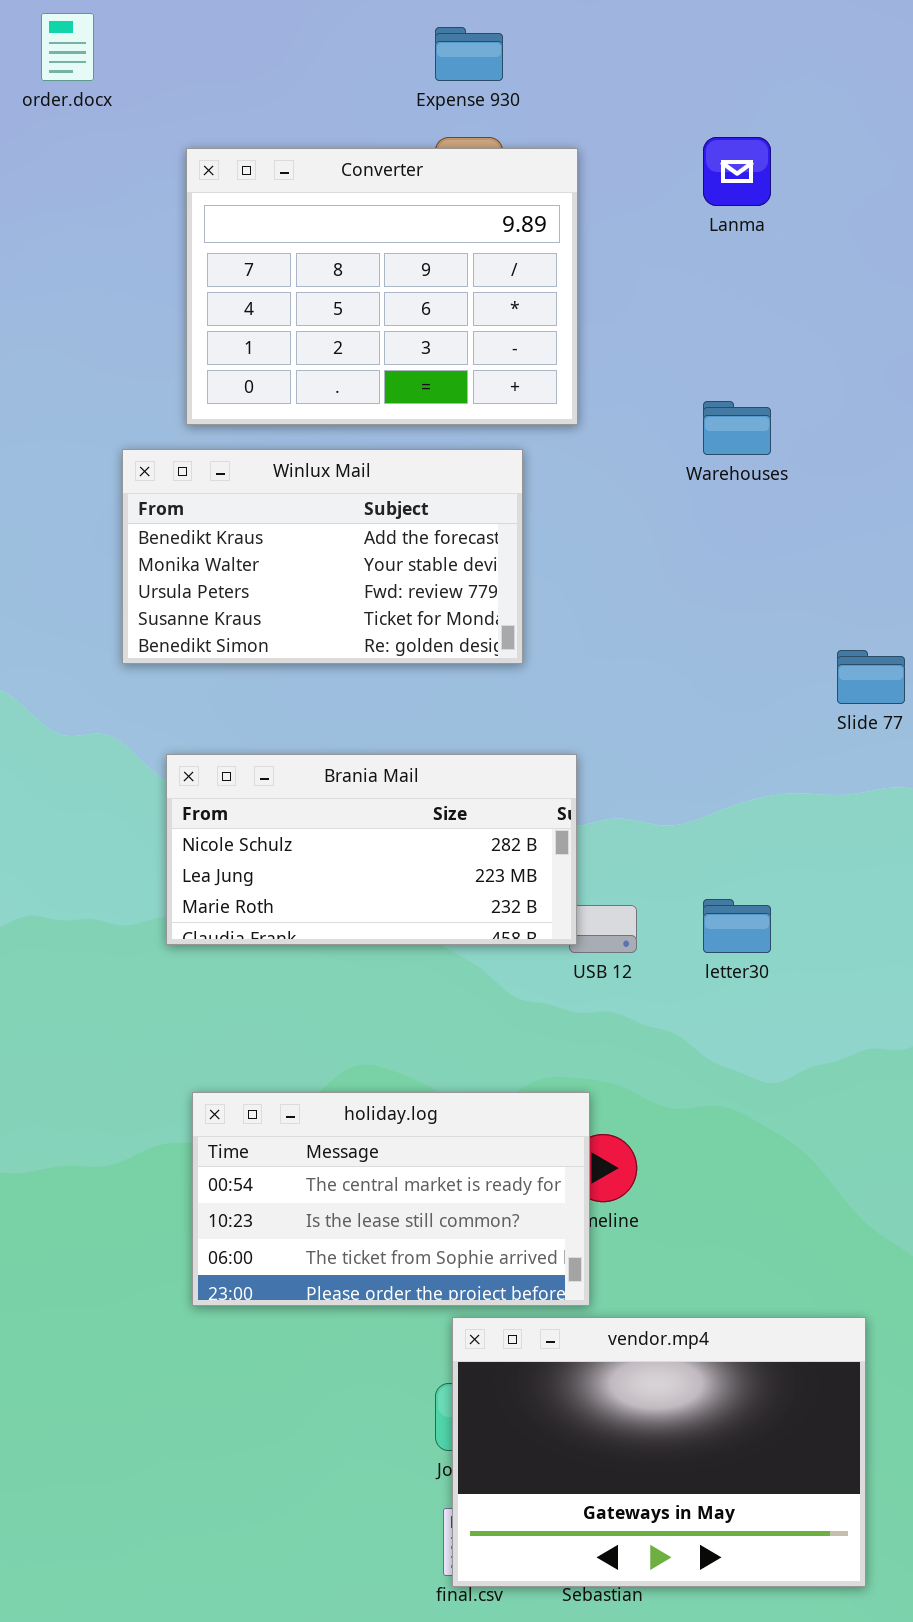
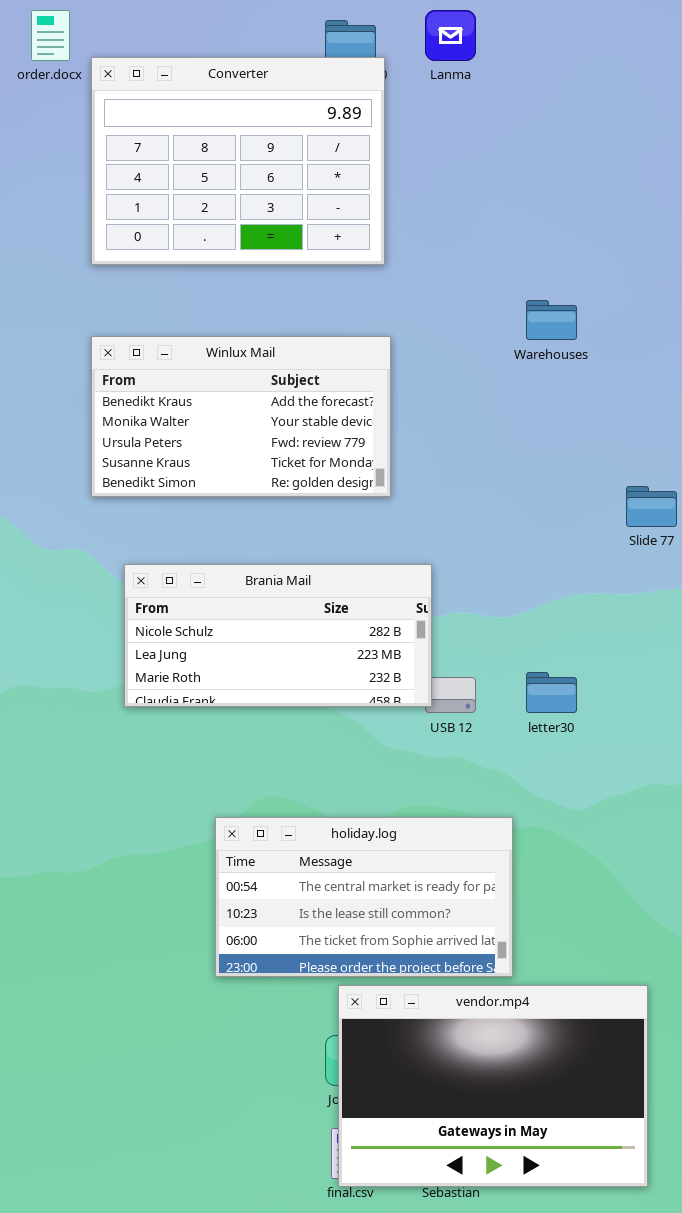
Lanma: [703,137,771,206] -> [425,10,476,61], moved
Converter: [186,148,578,425] -> [91,57,385,265], moved
holiday.log: [192,1092,590,1306] -> [215,817,513,977], moved

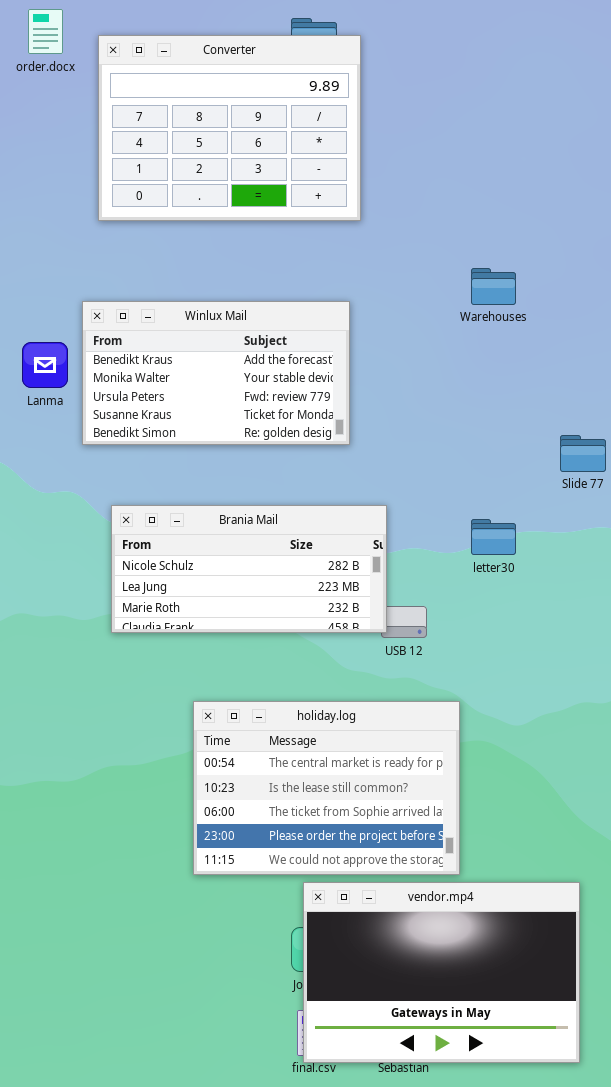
Lanma: [425,10,476,61] -> [22,342,68,388], moved
Converter: [91,57,385,265] -> [98,35,361,221], moved
letter30: [526,672,577,713] -> [471,519,516,555], moved
holiday.log: [215,817,513,977] -> [193,701,460,875], resized

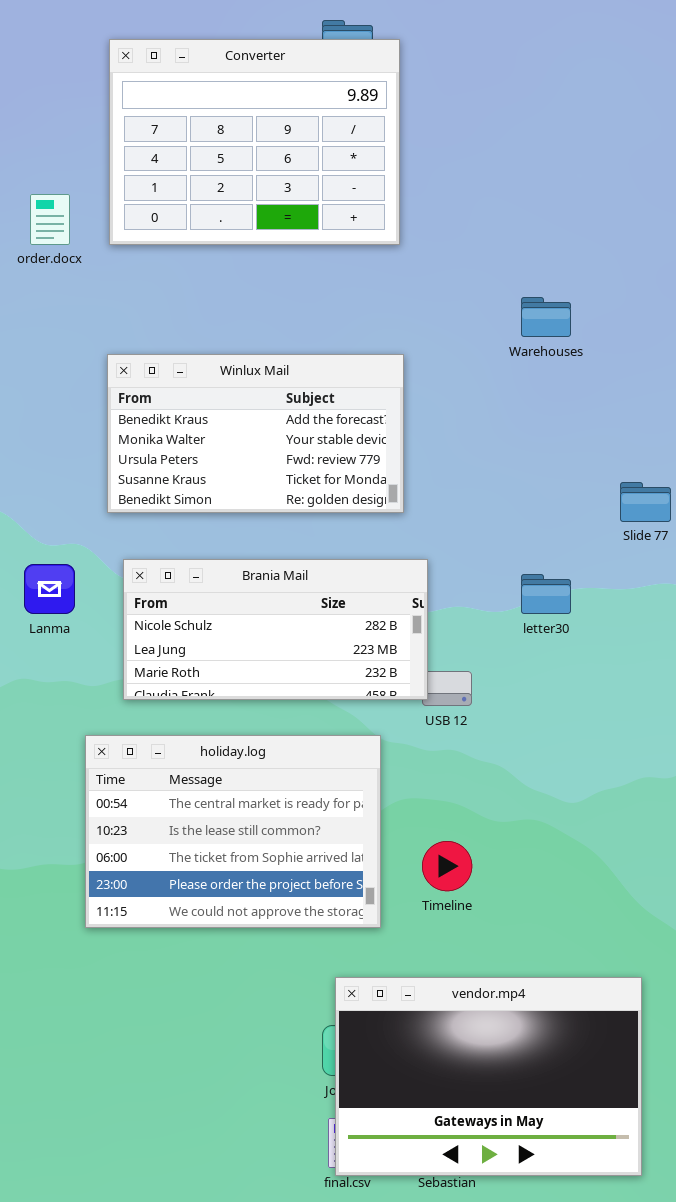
order.docx: [28,9,63,54] -> [30,194,70,245], moved
Winlux Mail: [82,301,350,445] -> [107,354,404,513], moved
Lanma: [22,342,68,388] -> [24,564,75,614], moved
holiday.log: [193,701,460,875] -> [85,735,381,928], moved

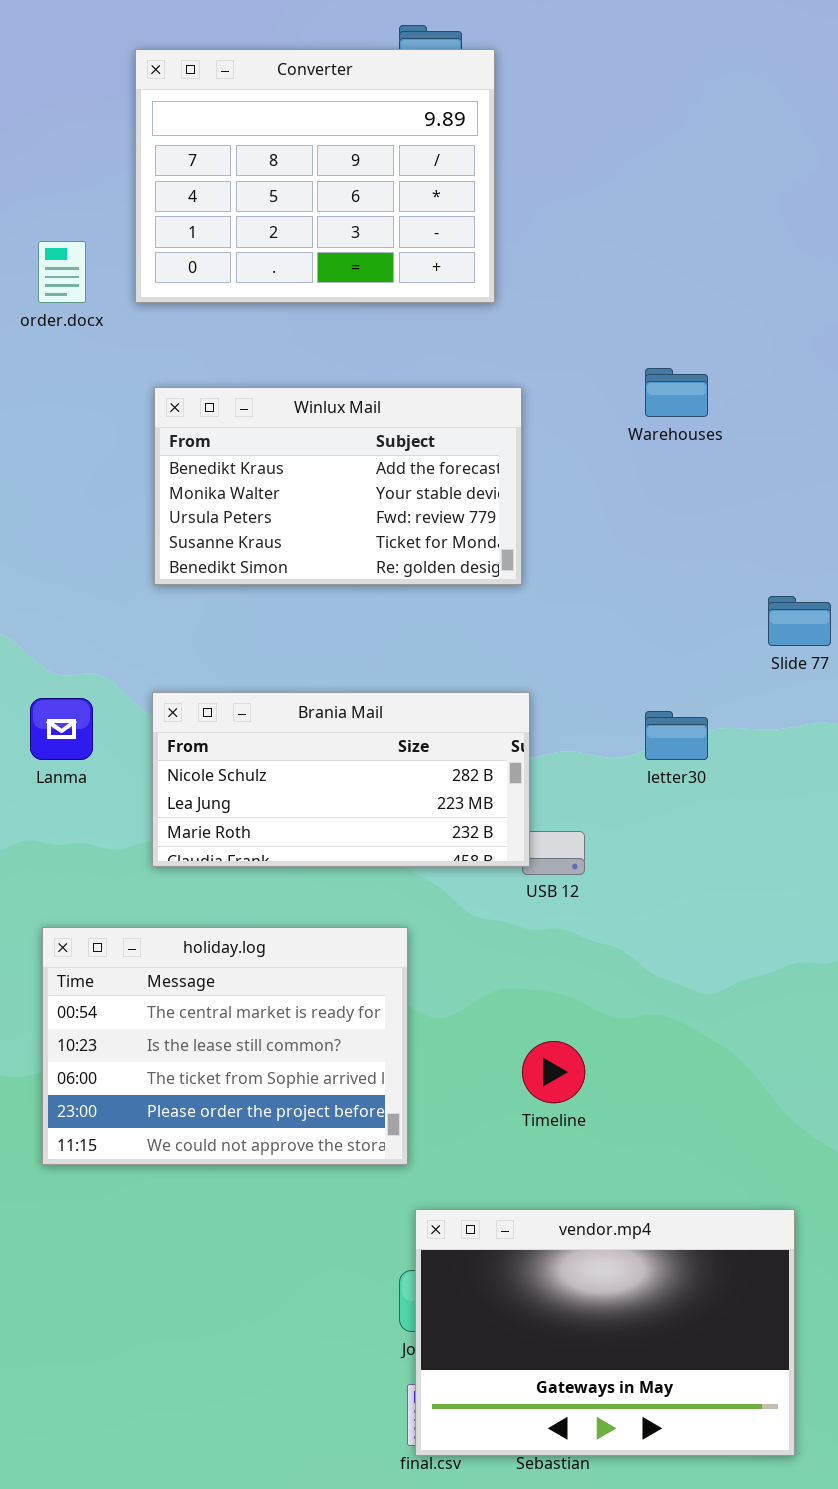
Winlux Mail: [107,354,404,513] -> [154,387,522,585], moved
holiday.log: [85,735,381,928] -> [42,927,408,1165], moved

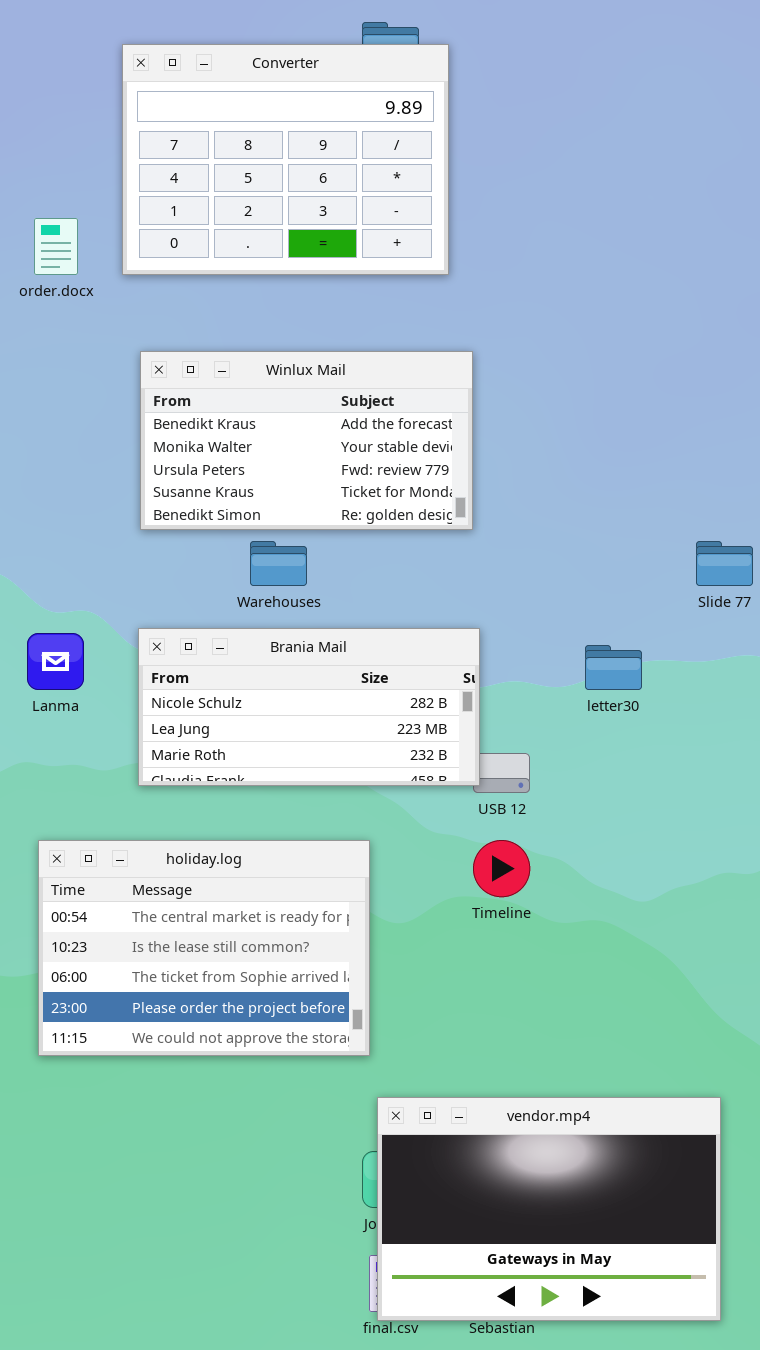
Warehouses: [645,368,708,417] -> [250,541,307,586], moved
Timeline: [522,1041,585,1103] -> [473,840,530,897], moved

